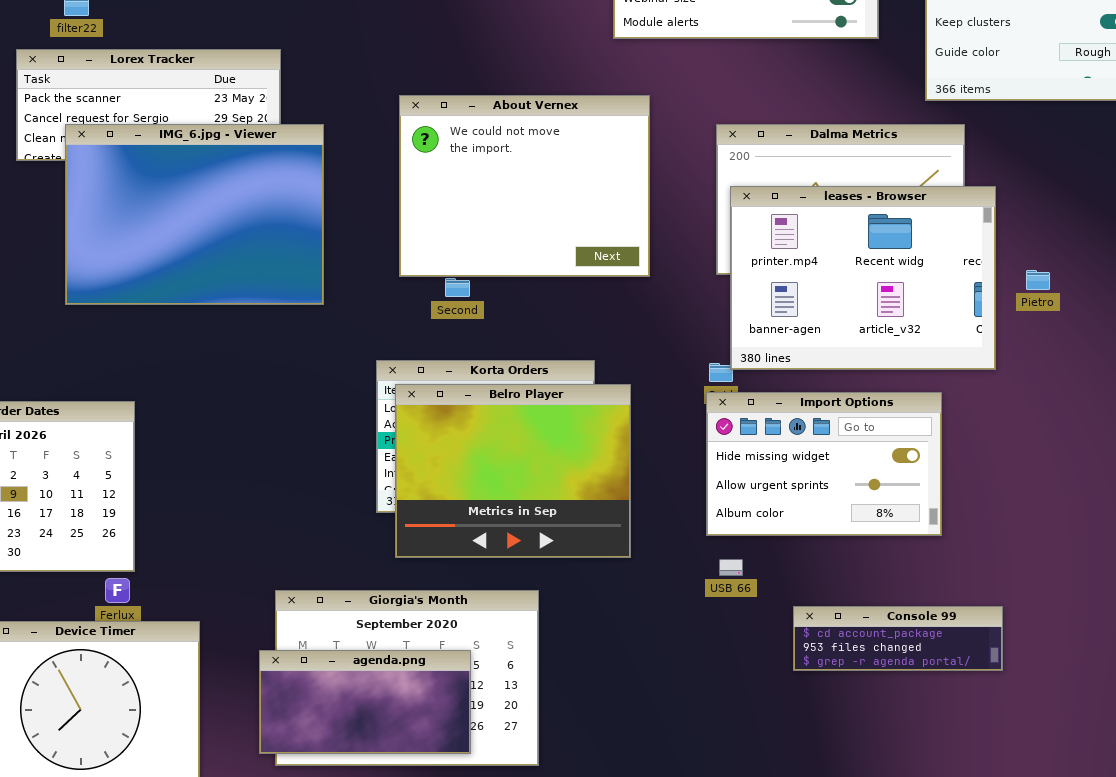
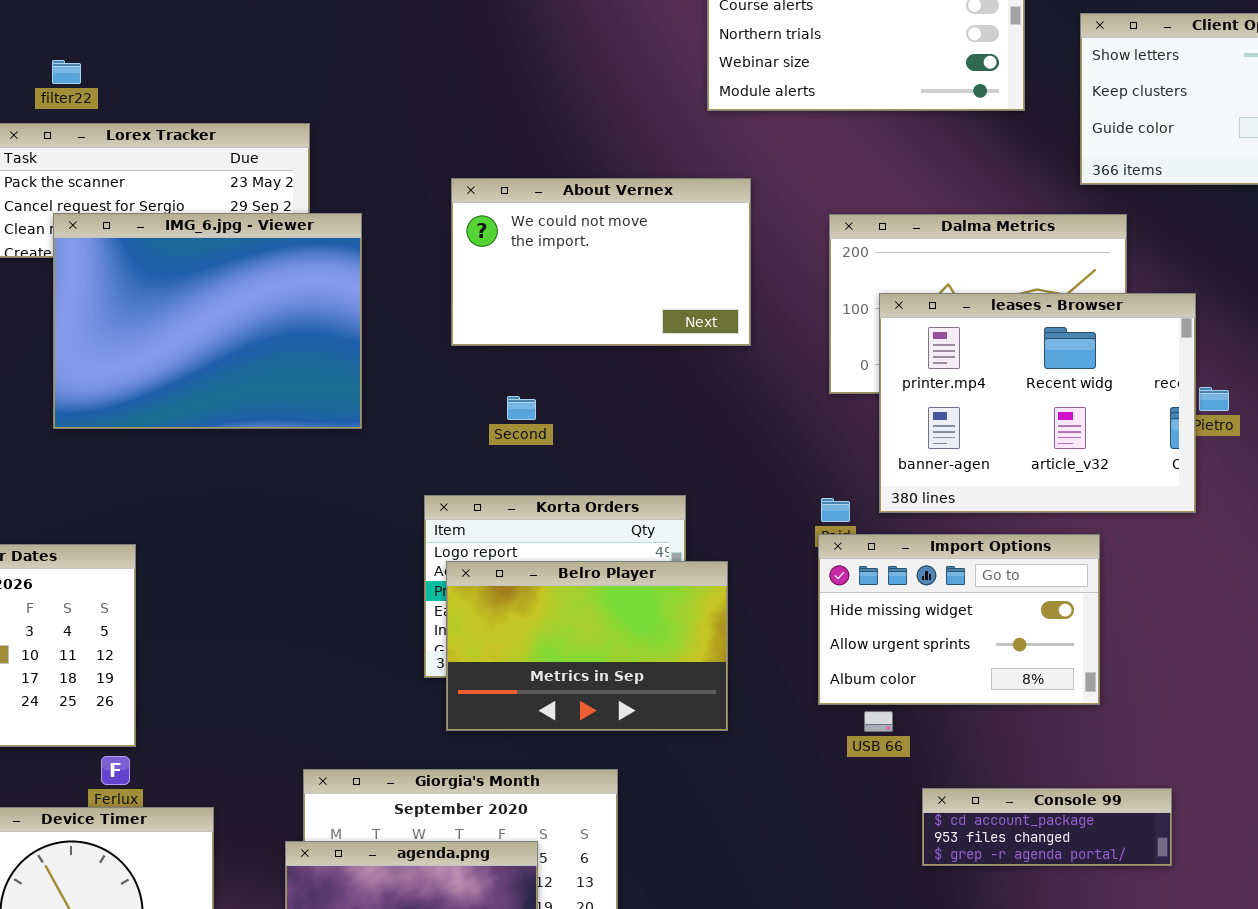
About Vernex: [399,95,650,277] -> [451,178,751,346], resized
leases - Browser: [730,186,996,370] -> [879,293,1196,513], moved
Belro Player: [395,384,631,558] -> [446,561,728,731], resized
USB 66: [719,559,743,576] -> [864,711,893,732], moved

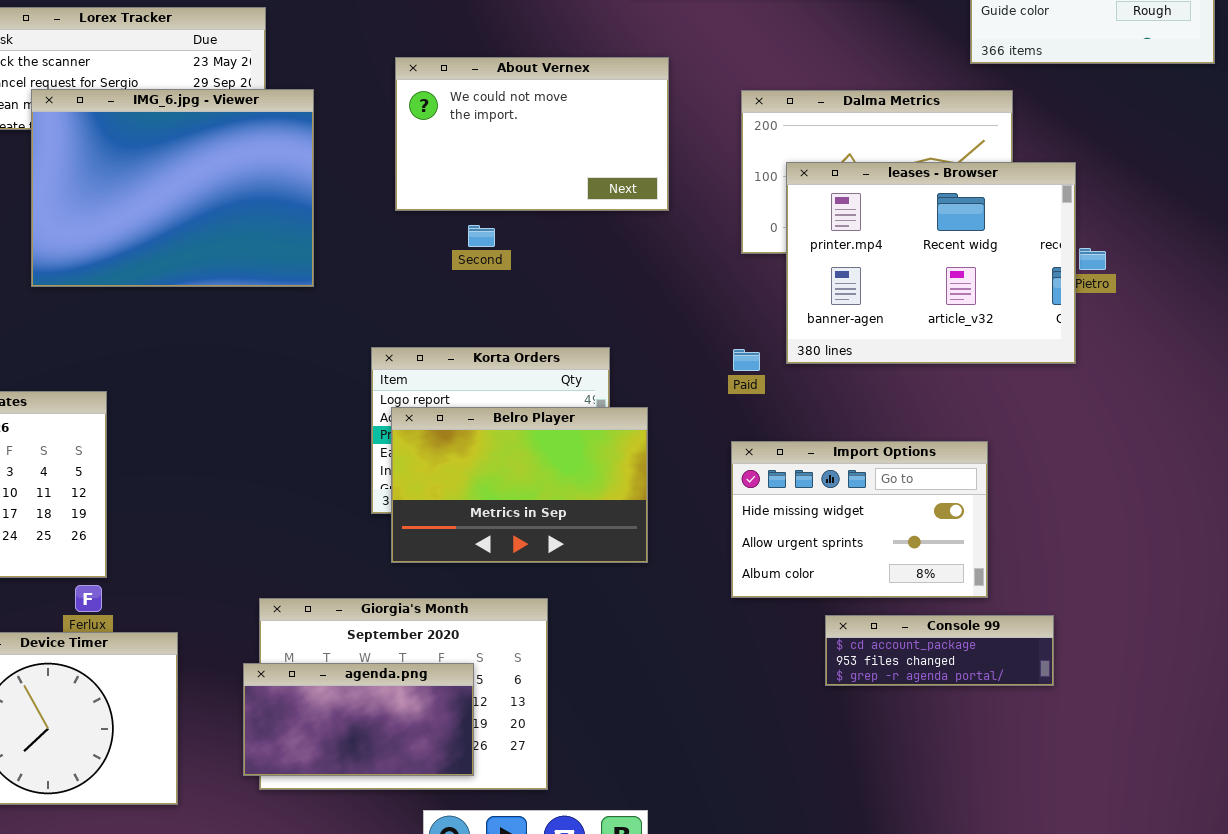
Second: [507,396,536,420] -> [468,225,495,247], moved
Import Options: [818,534,1100,705] -> [731,441,988,598], moved

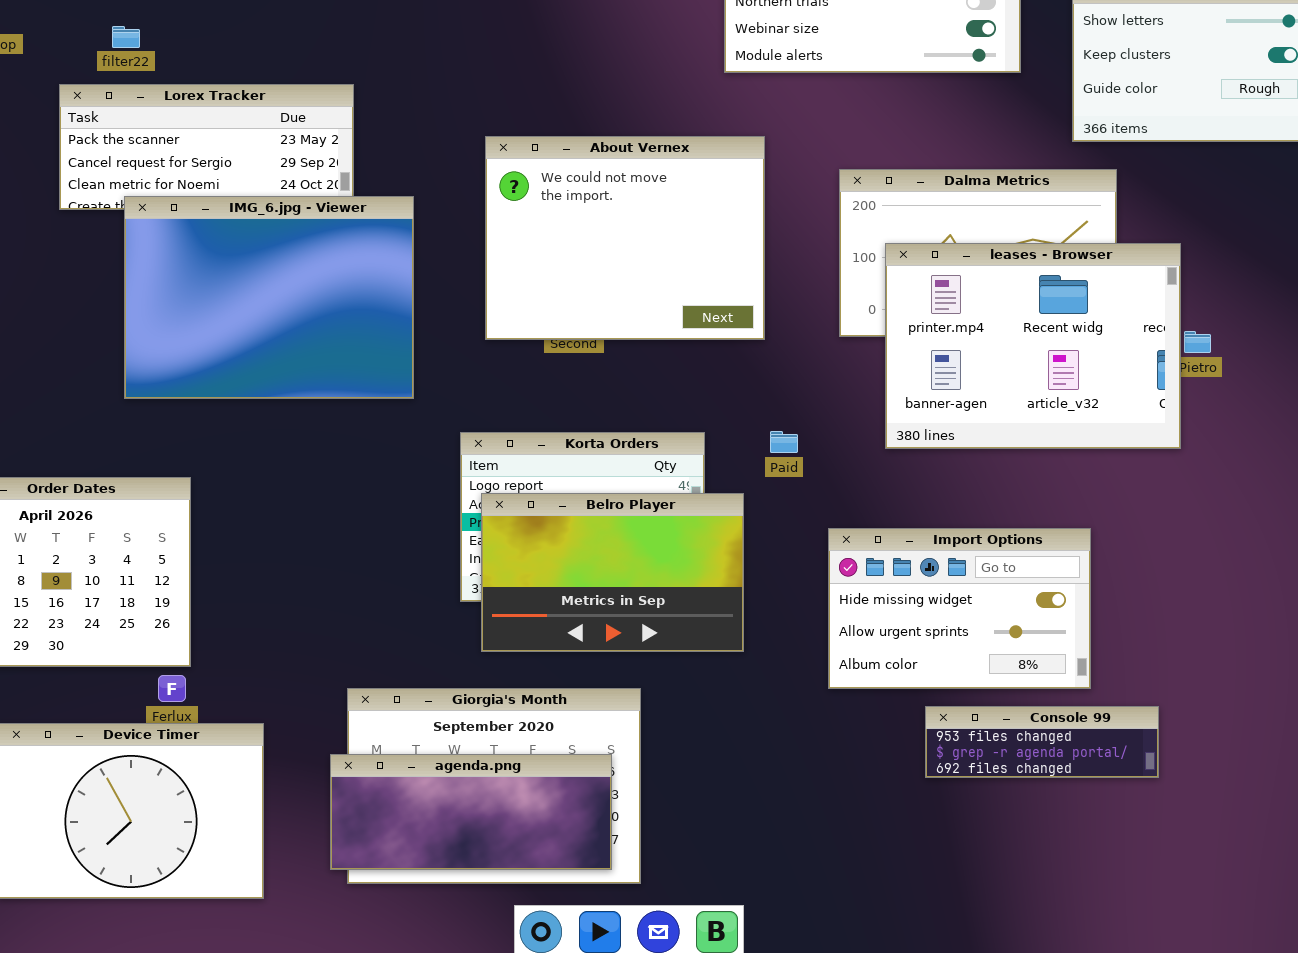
About Vernex: [395,57,669,211] -> [485,136,765,340], resized
IMG_6.jpg - Viewer: [31,89,314,287] -> [124,196,414,399], moved
Paid: [733,349,760,371] -> [770,431,798,453], moved
Console 99: [825,615,1054,686] -> [925,706,1159,778], scrolled down 1 row
agenda.png: [243,663,474,776] -> [330,754,612,870], resized

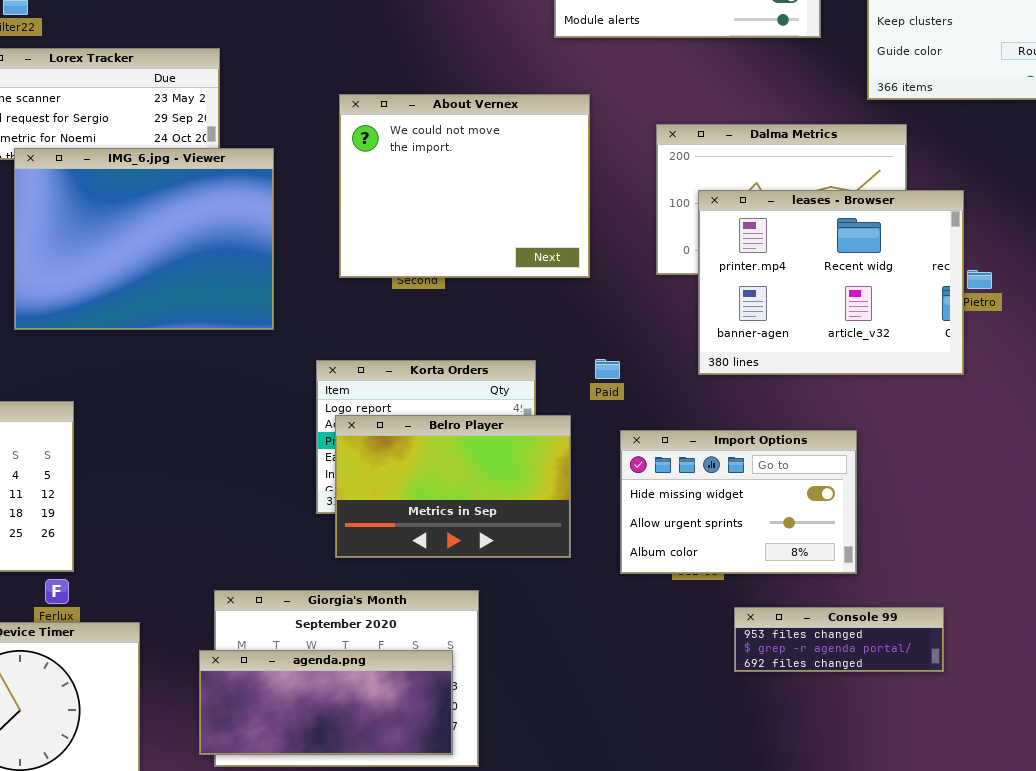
Import Options: [828,528,1091,689] -> [620,430,857,574], moved

